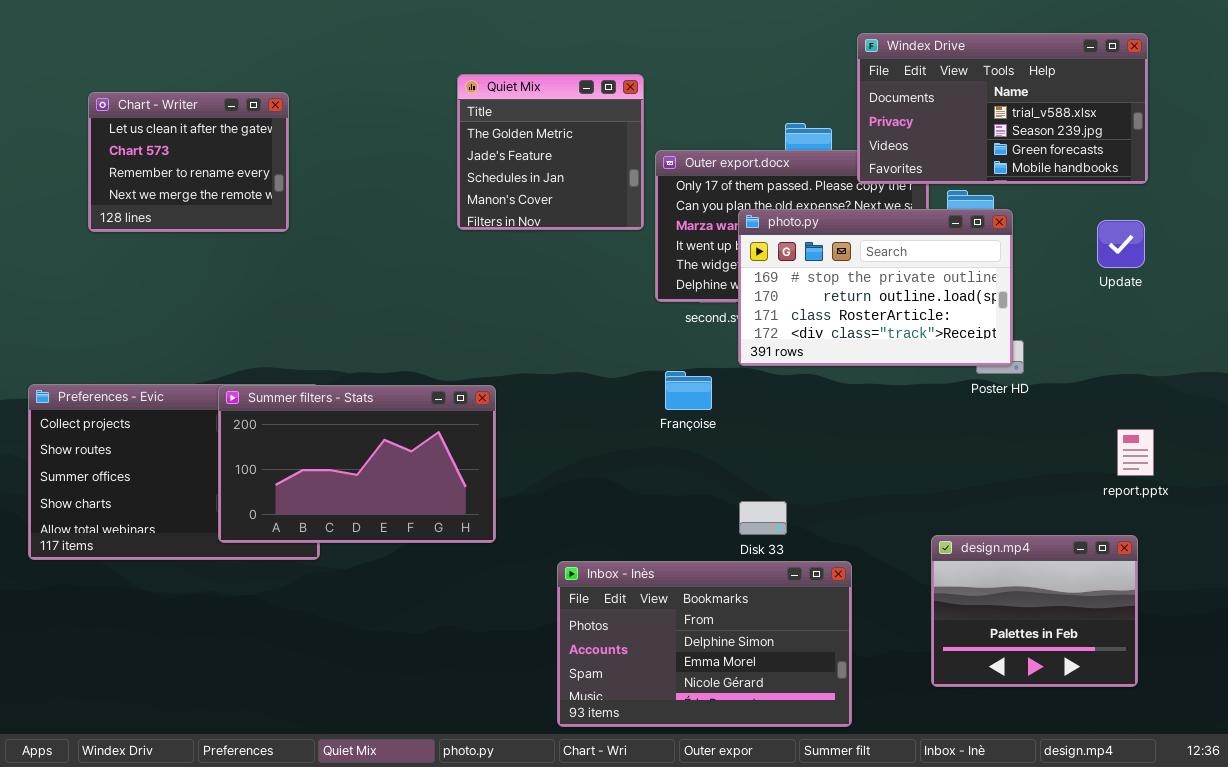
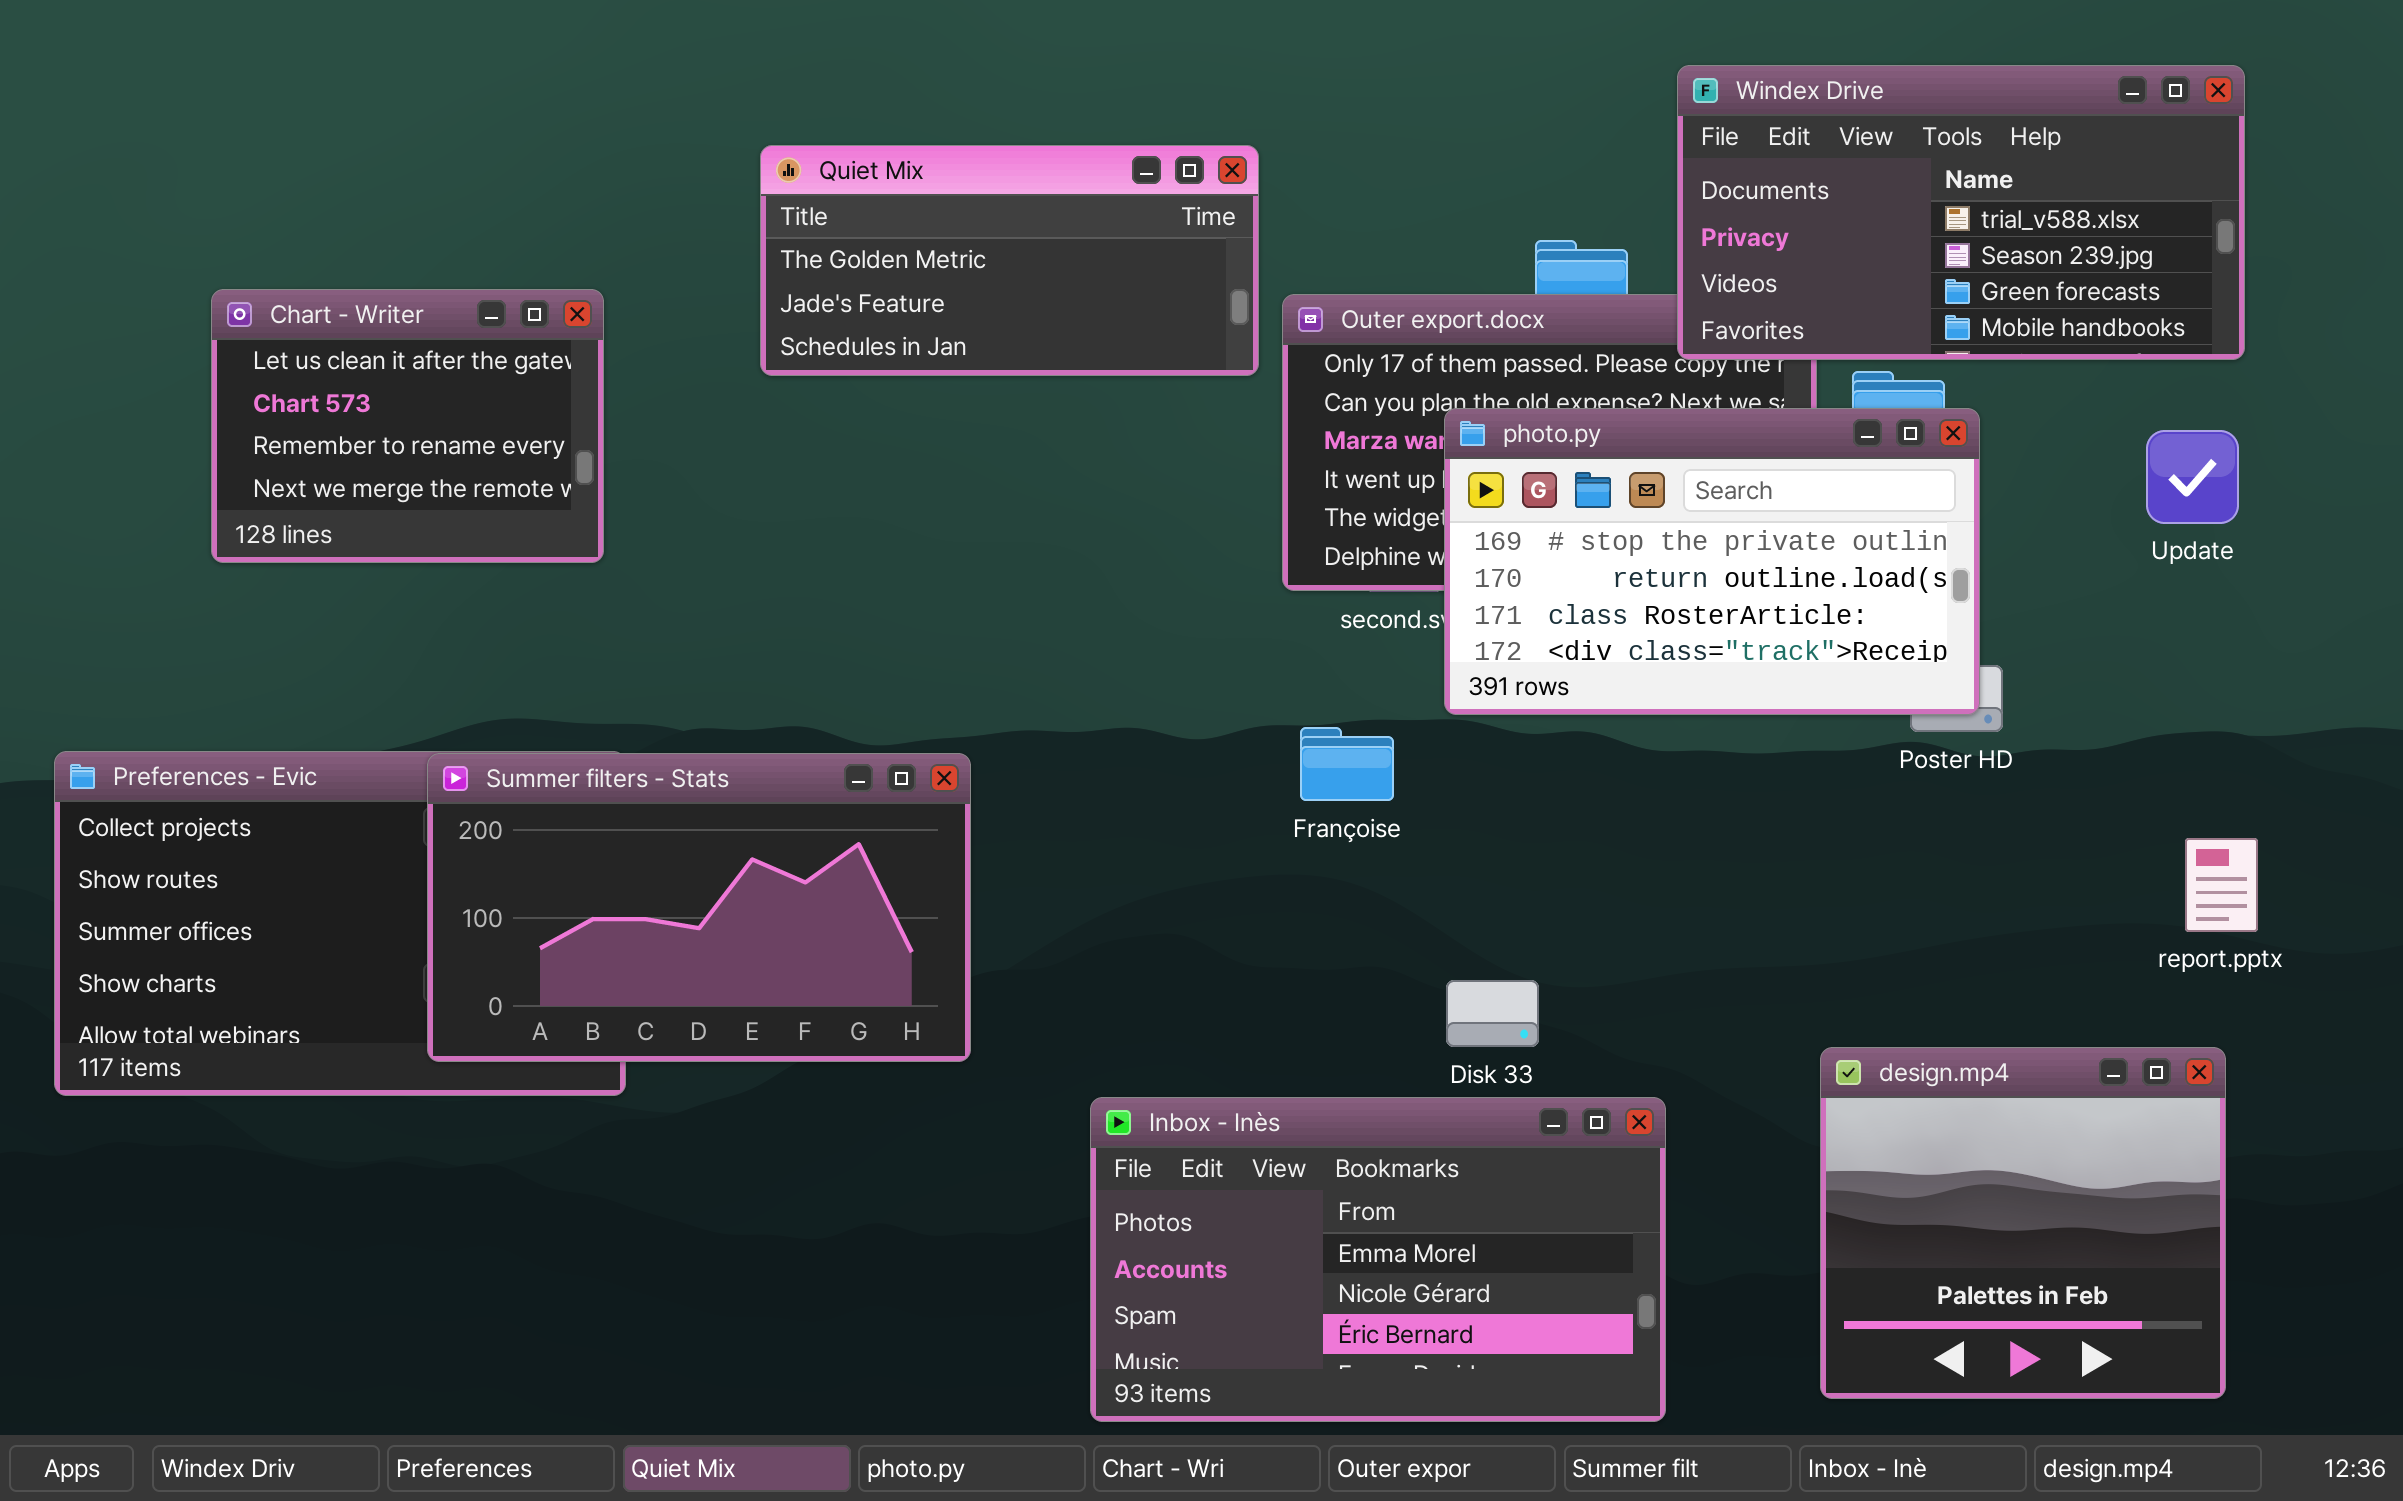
Quiet Mix: [457,74,644,230] -> [760,145,1259,376], resized
Chart - Writer: [88,92,289,232] -> [211,289,604,563], moved
design.mp4: [931,535,1138,687] -> [1820,1047,2226,1399], resized
Inbox - Inès: [557,561,852,727] -> [1090,1097,1666,1422], scrolled down 1 row

